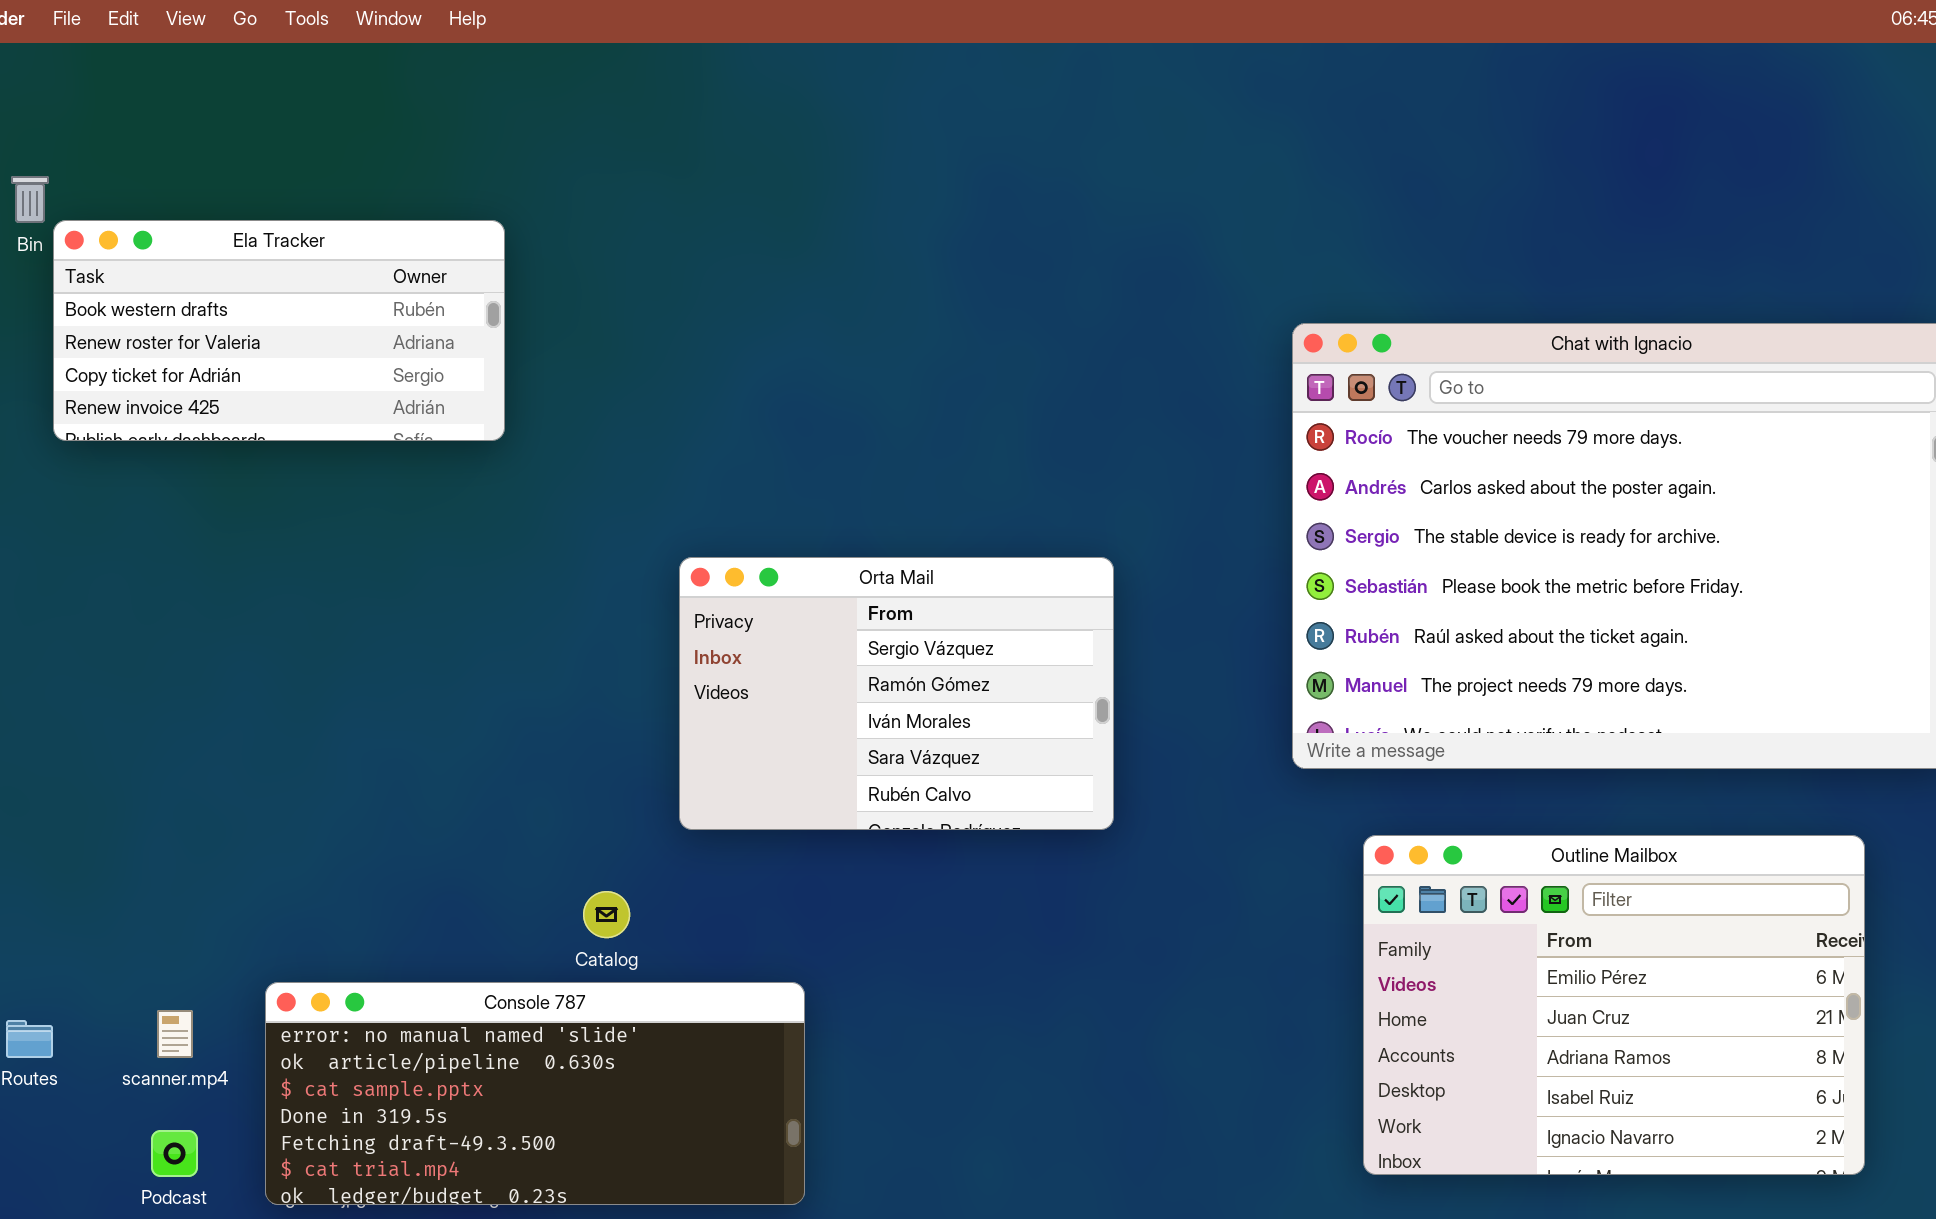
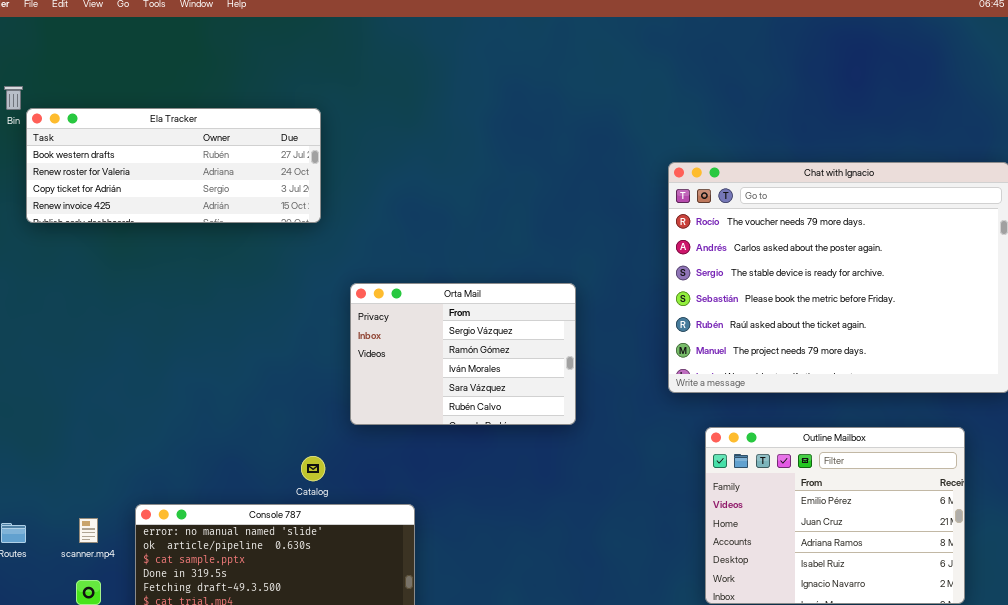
Ela Tracker: [53,220,505,441] -> [26,108,321,223], resized

